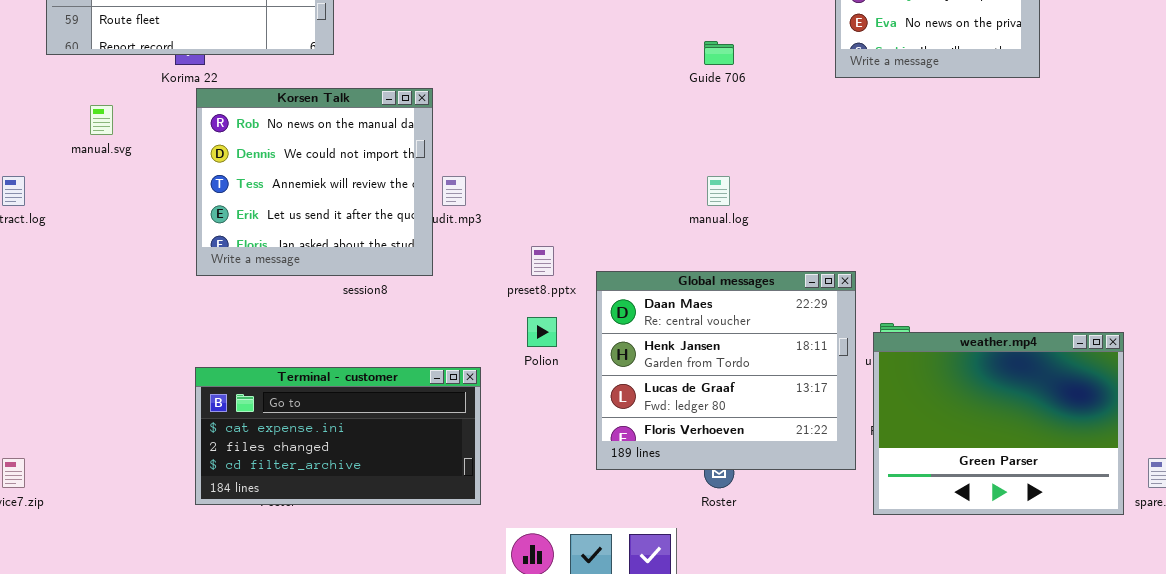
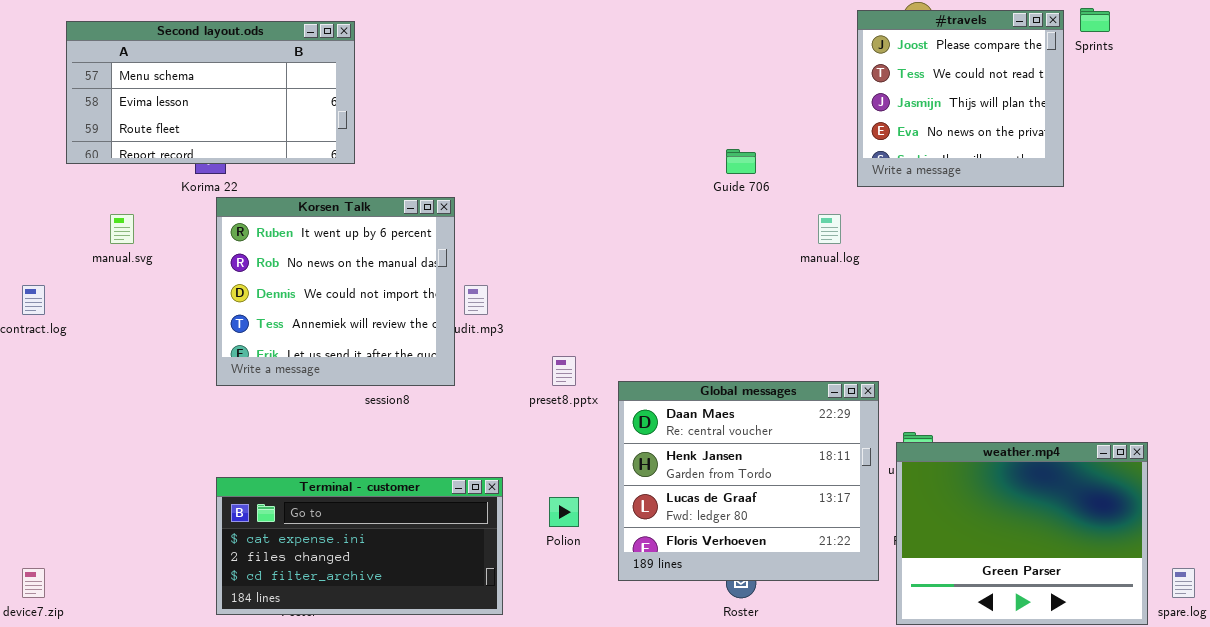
Korsen Talk: [196,88,433,276] -> [216,197,455,386], scrolled up 1 row
manual.log: [707,176,730,206] -> [818,214,841,244], moved
Polion: [527,317,557,347] -> [549,497,579,527], moved

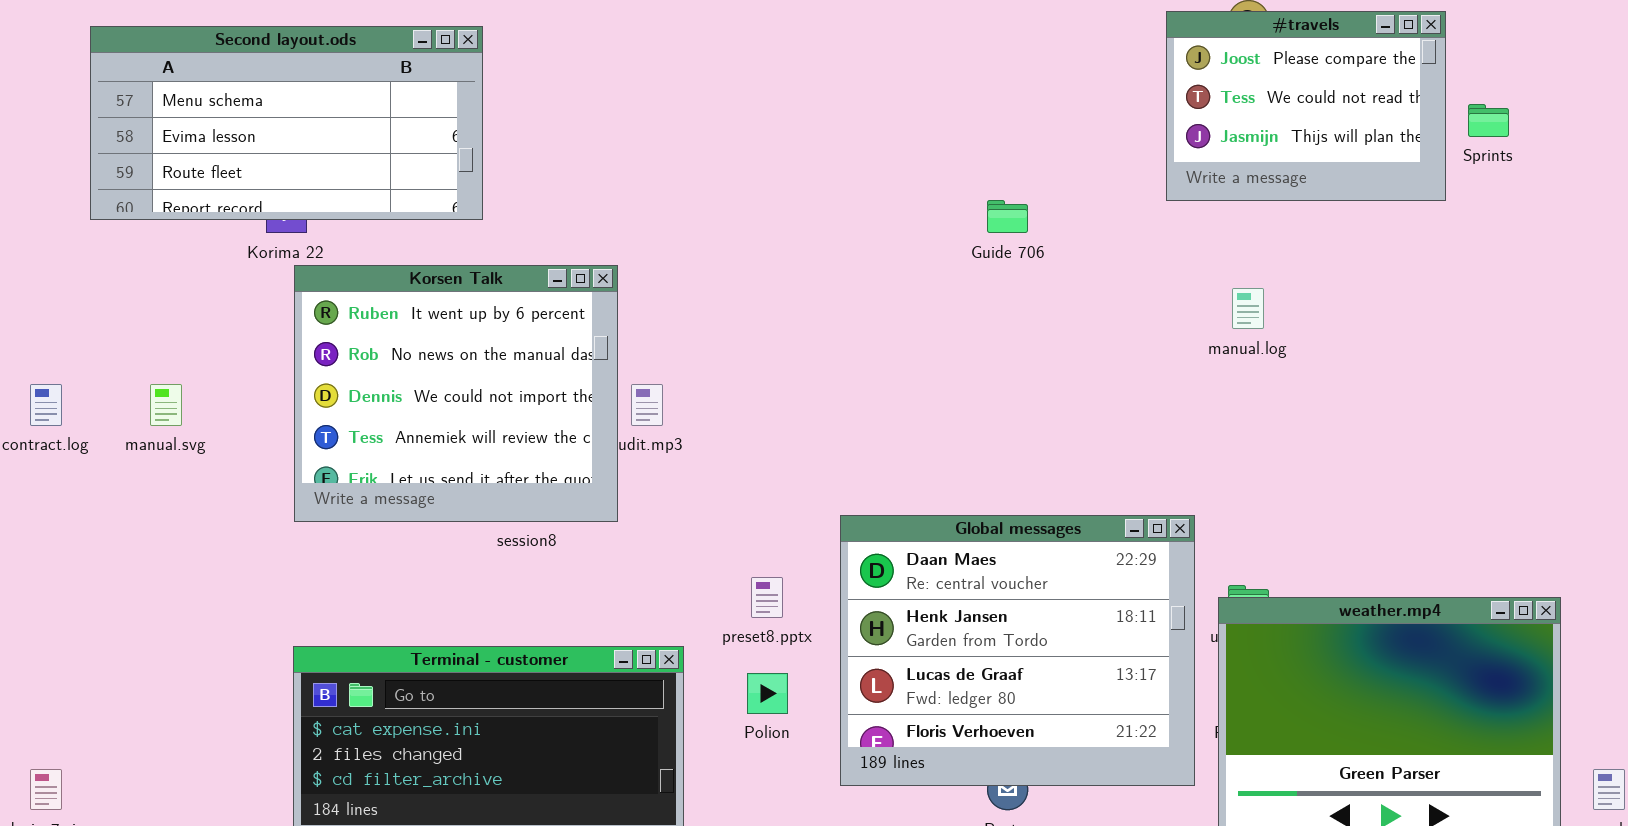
Sprints: [1080,8,1110,32] -> [1468,104,1509,137], moved
#travels: [857,10,1064,187] -> [1166,11,1446,201], resized
manual.svg: [110,214,134,244] -> [150,384,182,426], moved
manual.log: [818,214,841,244] -> [1232,288,1264,329], moved
preset8.pptx: [552,356,576,386] -> [751,577,783,618], moved

